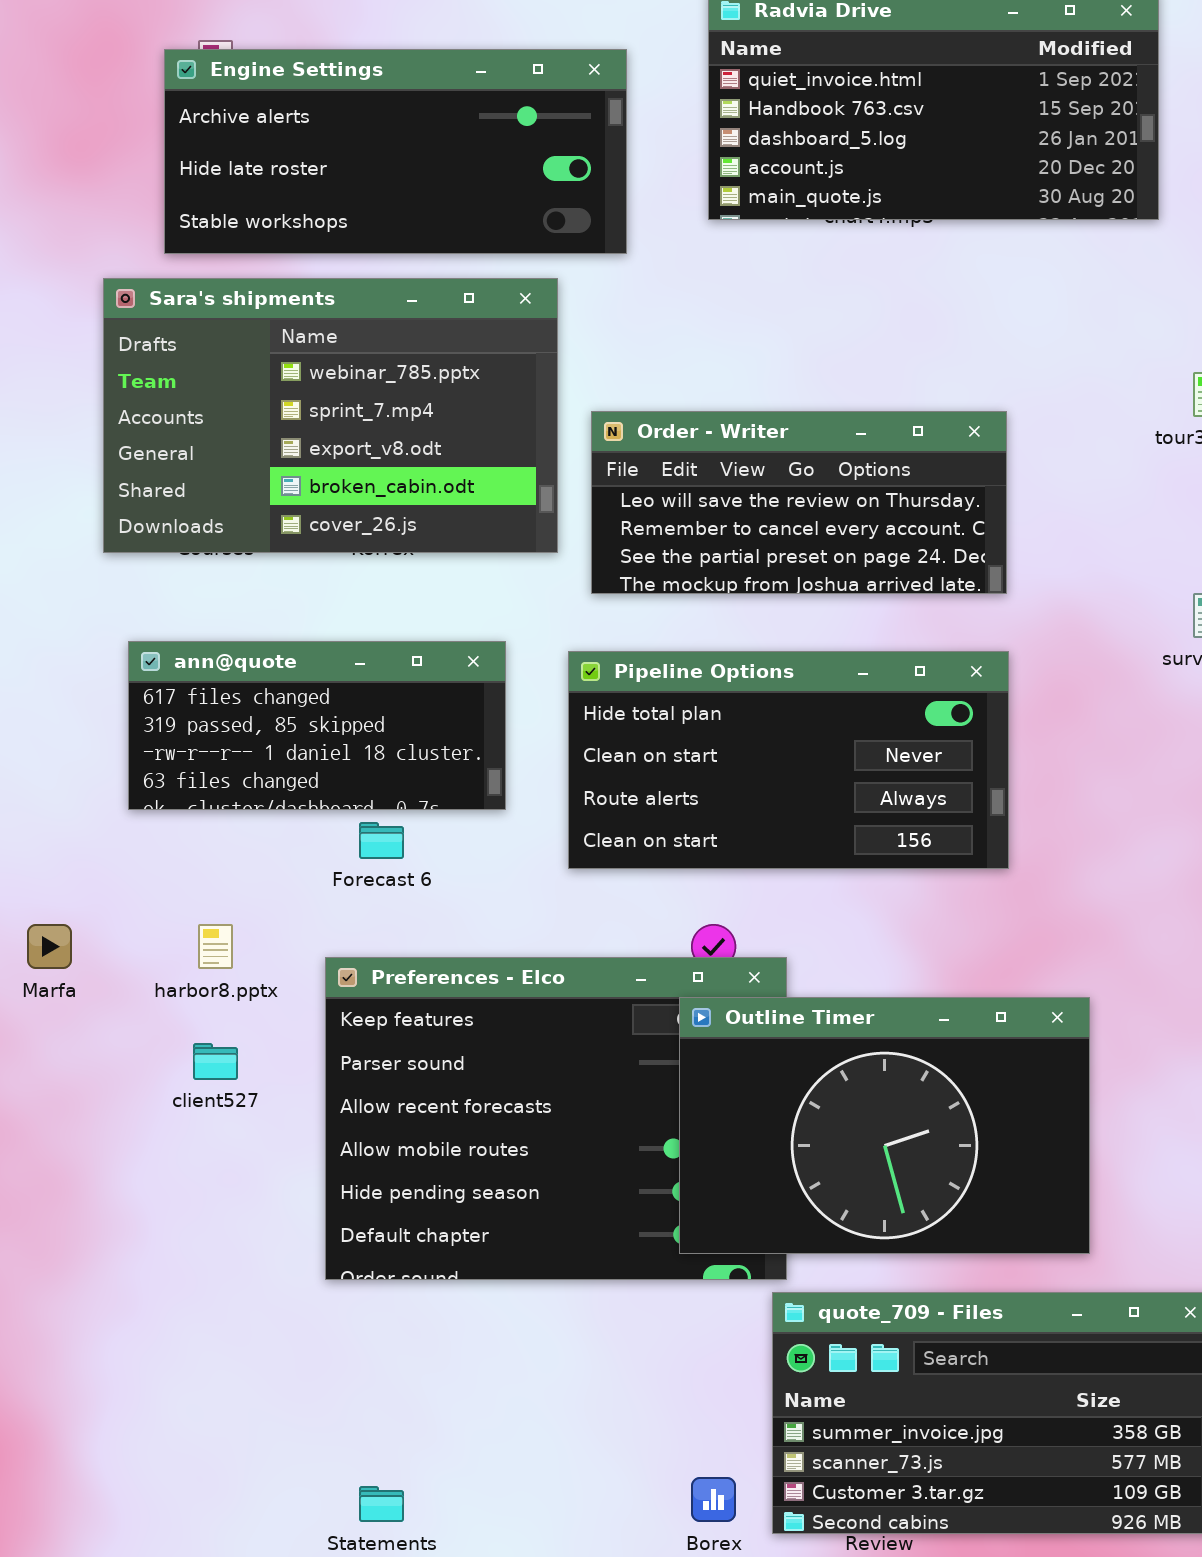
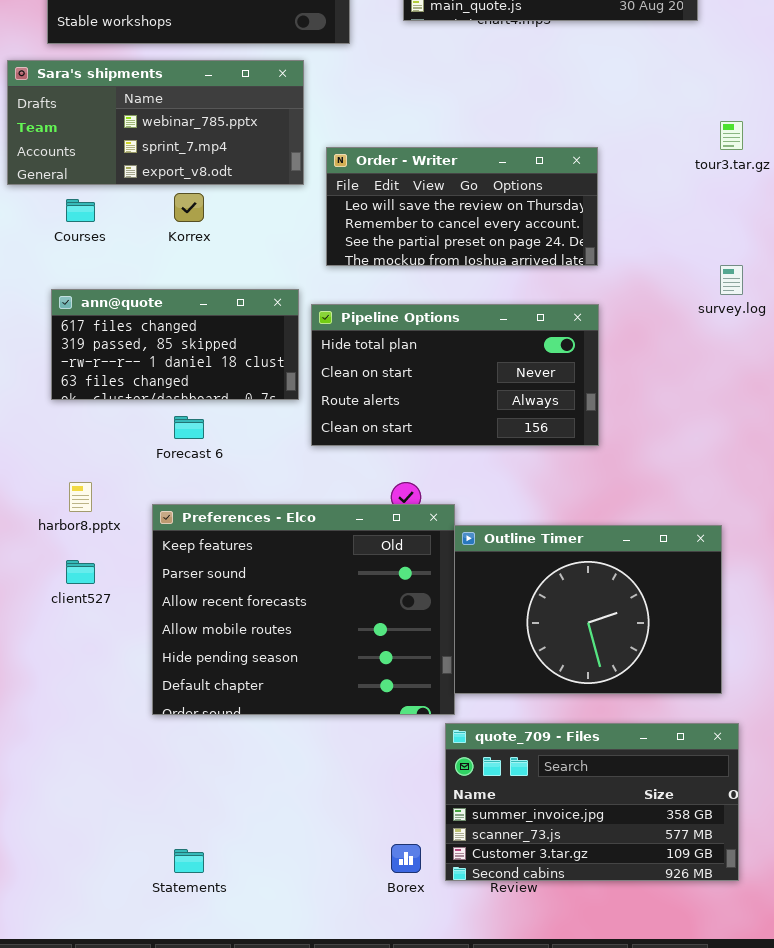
Sara's shipments: [103,278,558,553] -> [7,60,304,185], resized
ann@quote: [128,641,506,810] -> [51,289,299,400], moved
Outline Timer: [679,997,1090,1254] -> [454,525,722,694], moved

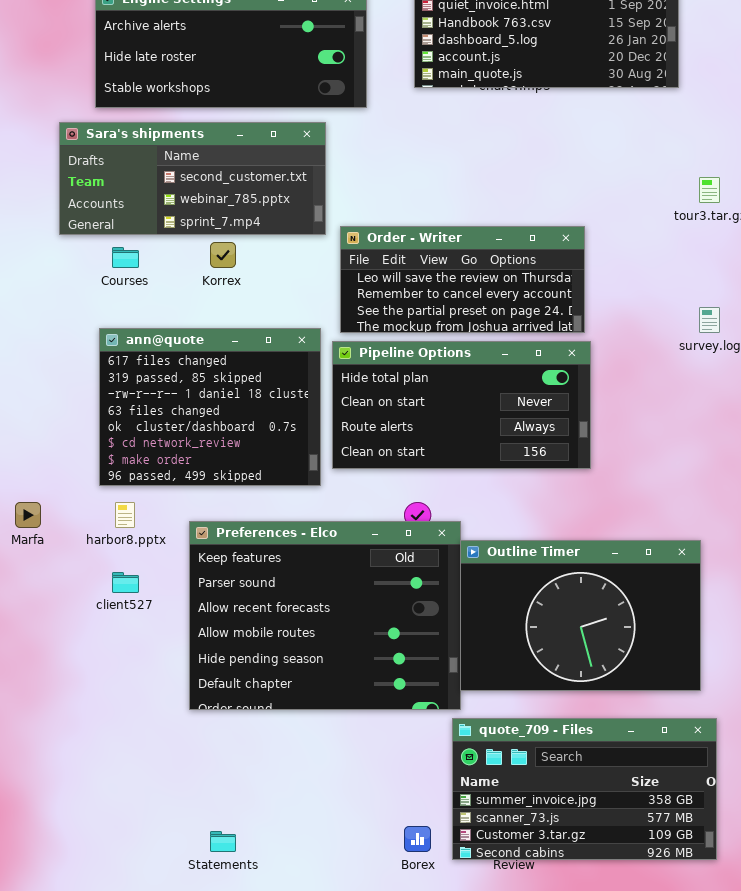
Sara's shipments: [7,60,304,185] -> [59,122,326,235], scrolled up 1 row
Order - Writer: [326,147,598,266] -> [340,226,585,333], moved
ann@quote: [51,289,299,400] -> [99,328,321,486], resized

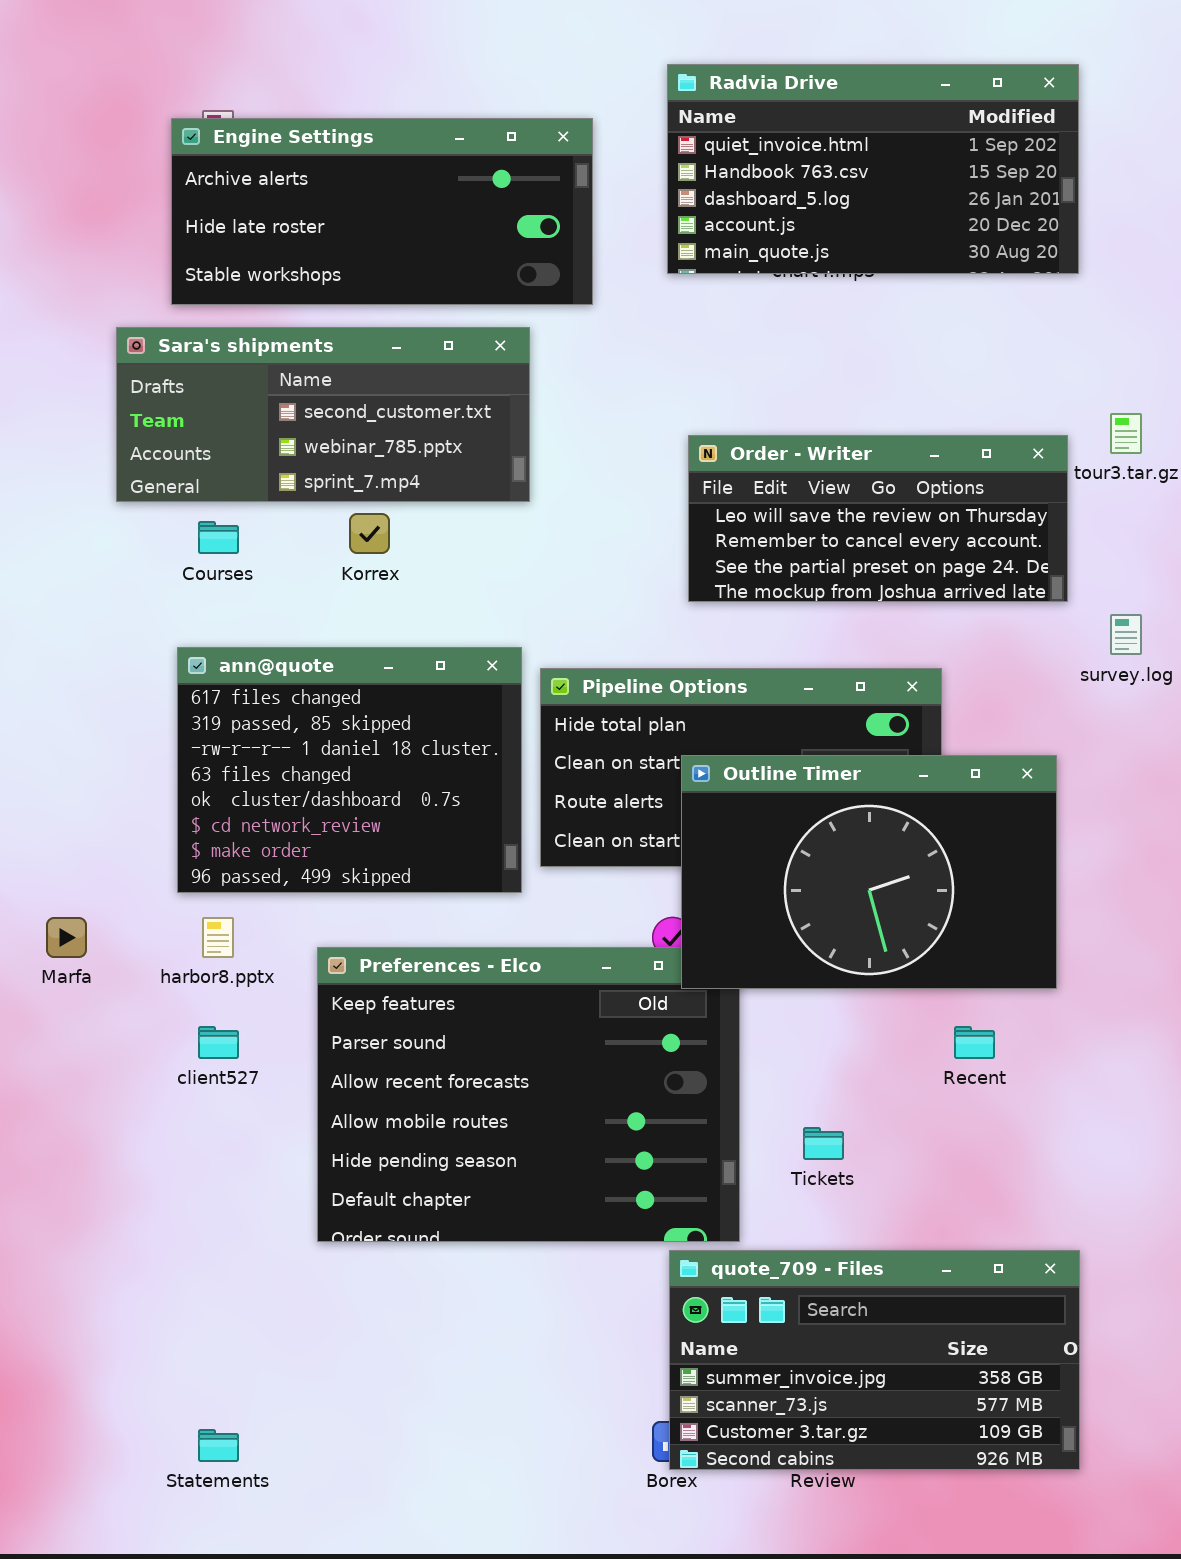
Order - Writer: [340,226,585,333] -> [688,435,1068,602], moved
Outline Timer: [460,540,701,691] -> [681,755,1057,989], moved
quote_709 - Files: [452,718,717,860] -> [669,1250,1080,1470], moved
Statements: [210,831,236,852] -> [198,1429,239,1462], moved

